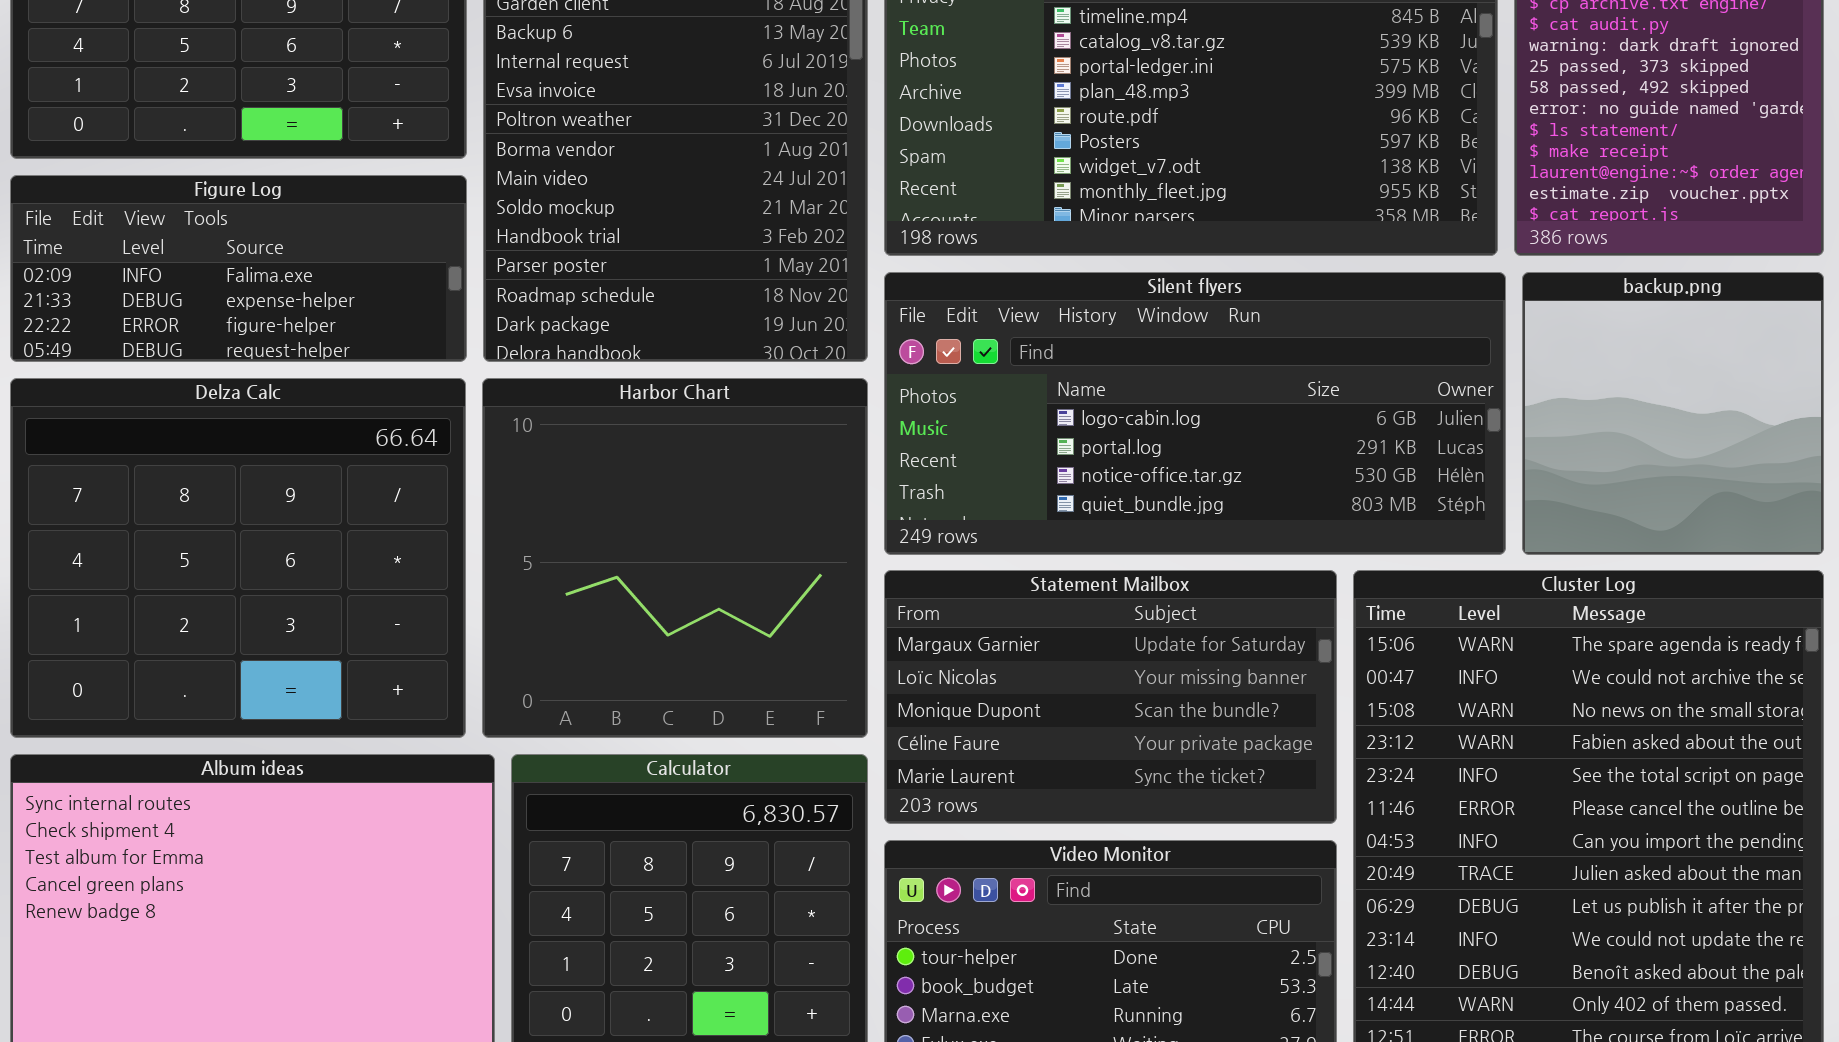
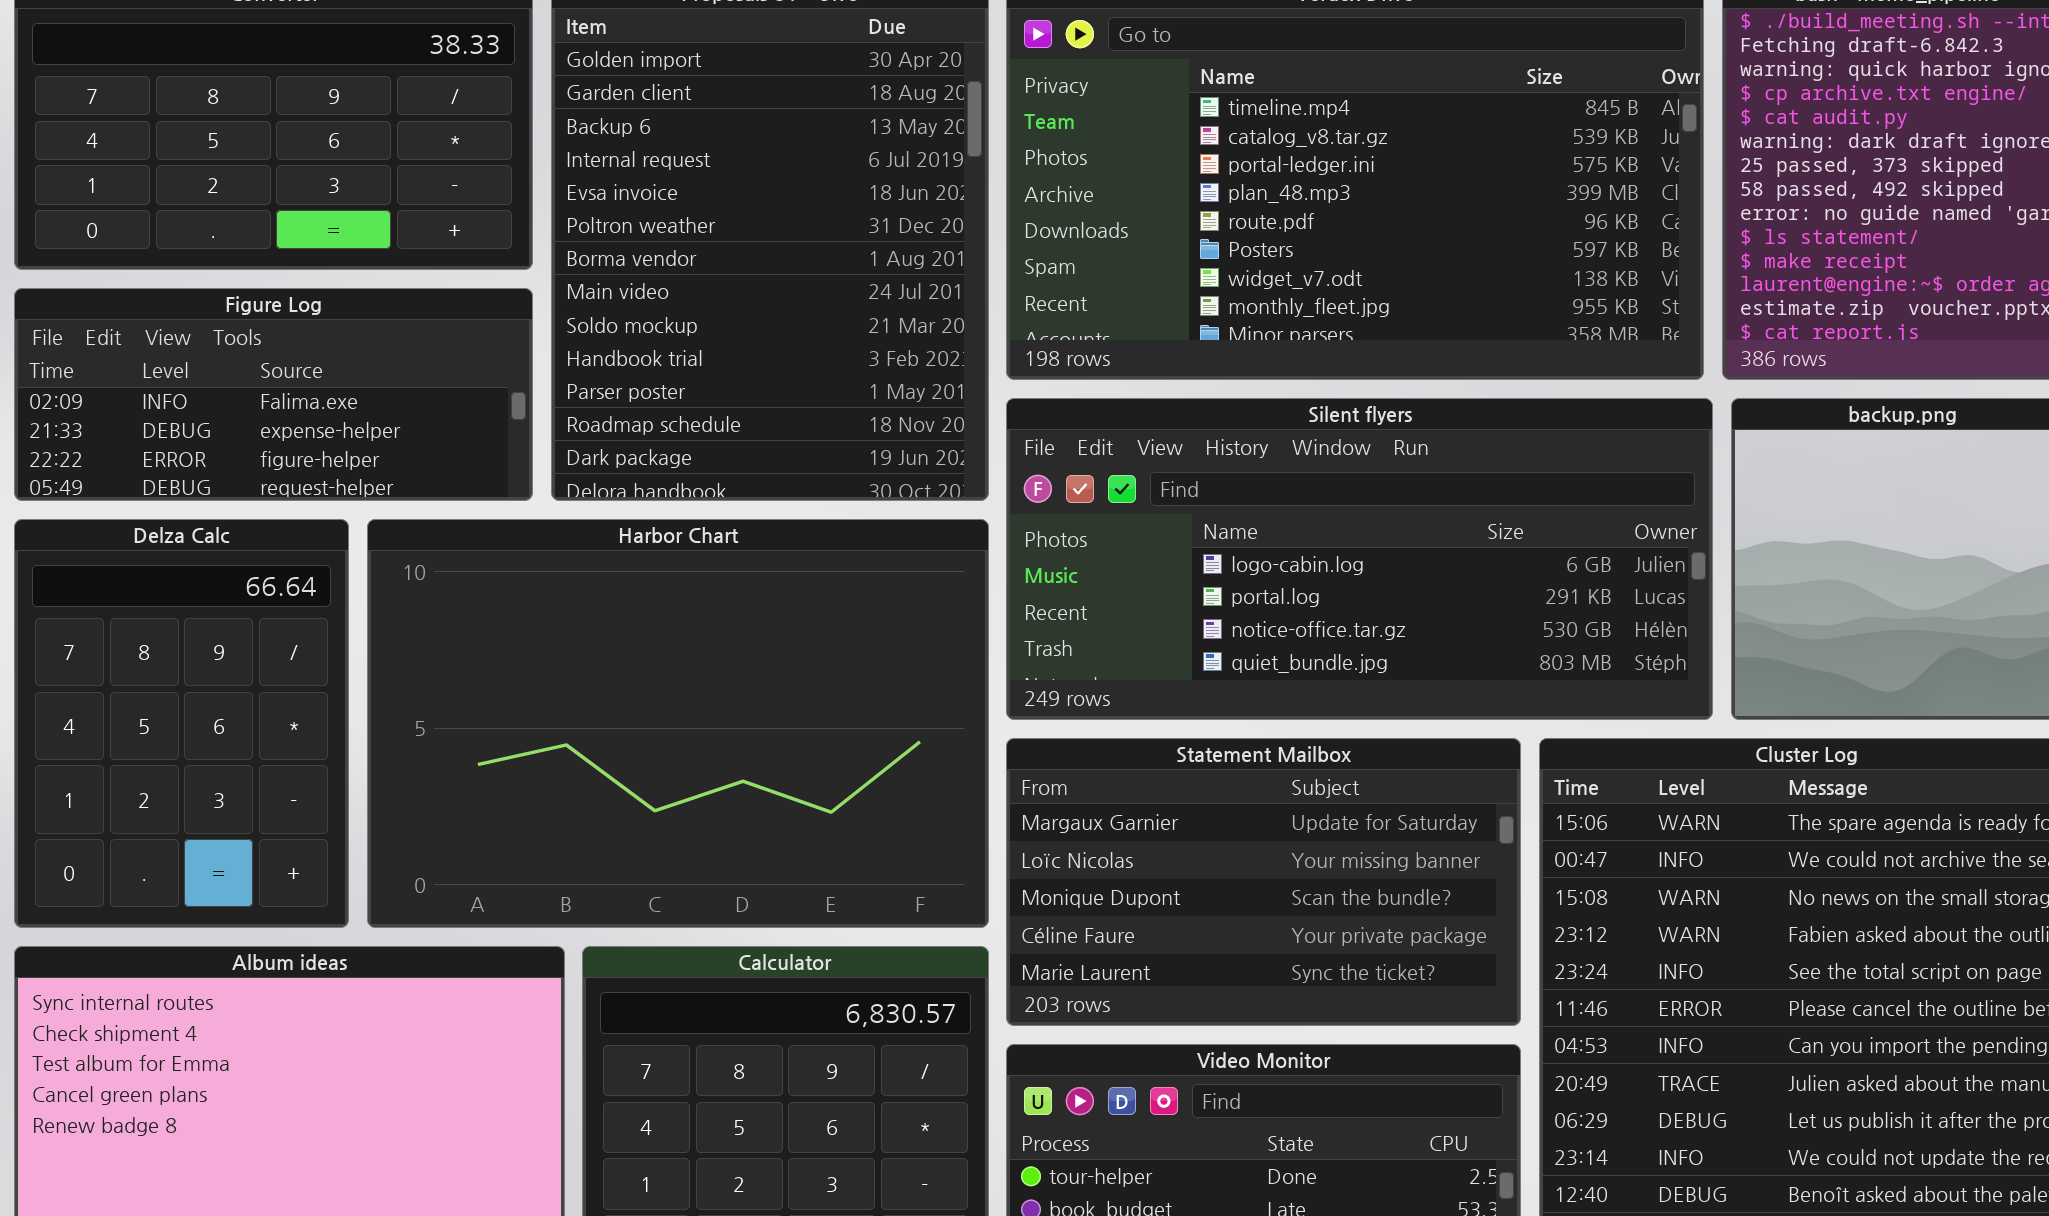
Delza Calc: [10,378,466,738] -> [14,519,349,928], resized
Harbor Chart: [482,378,868,738] -> [367,519,989,928], resized

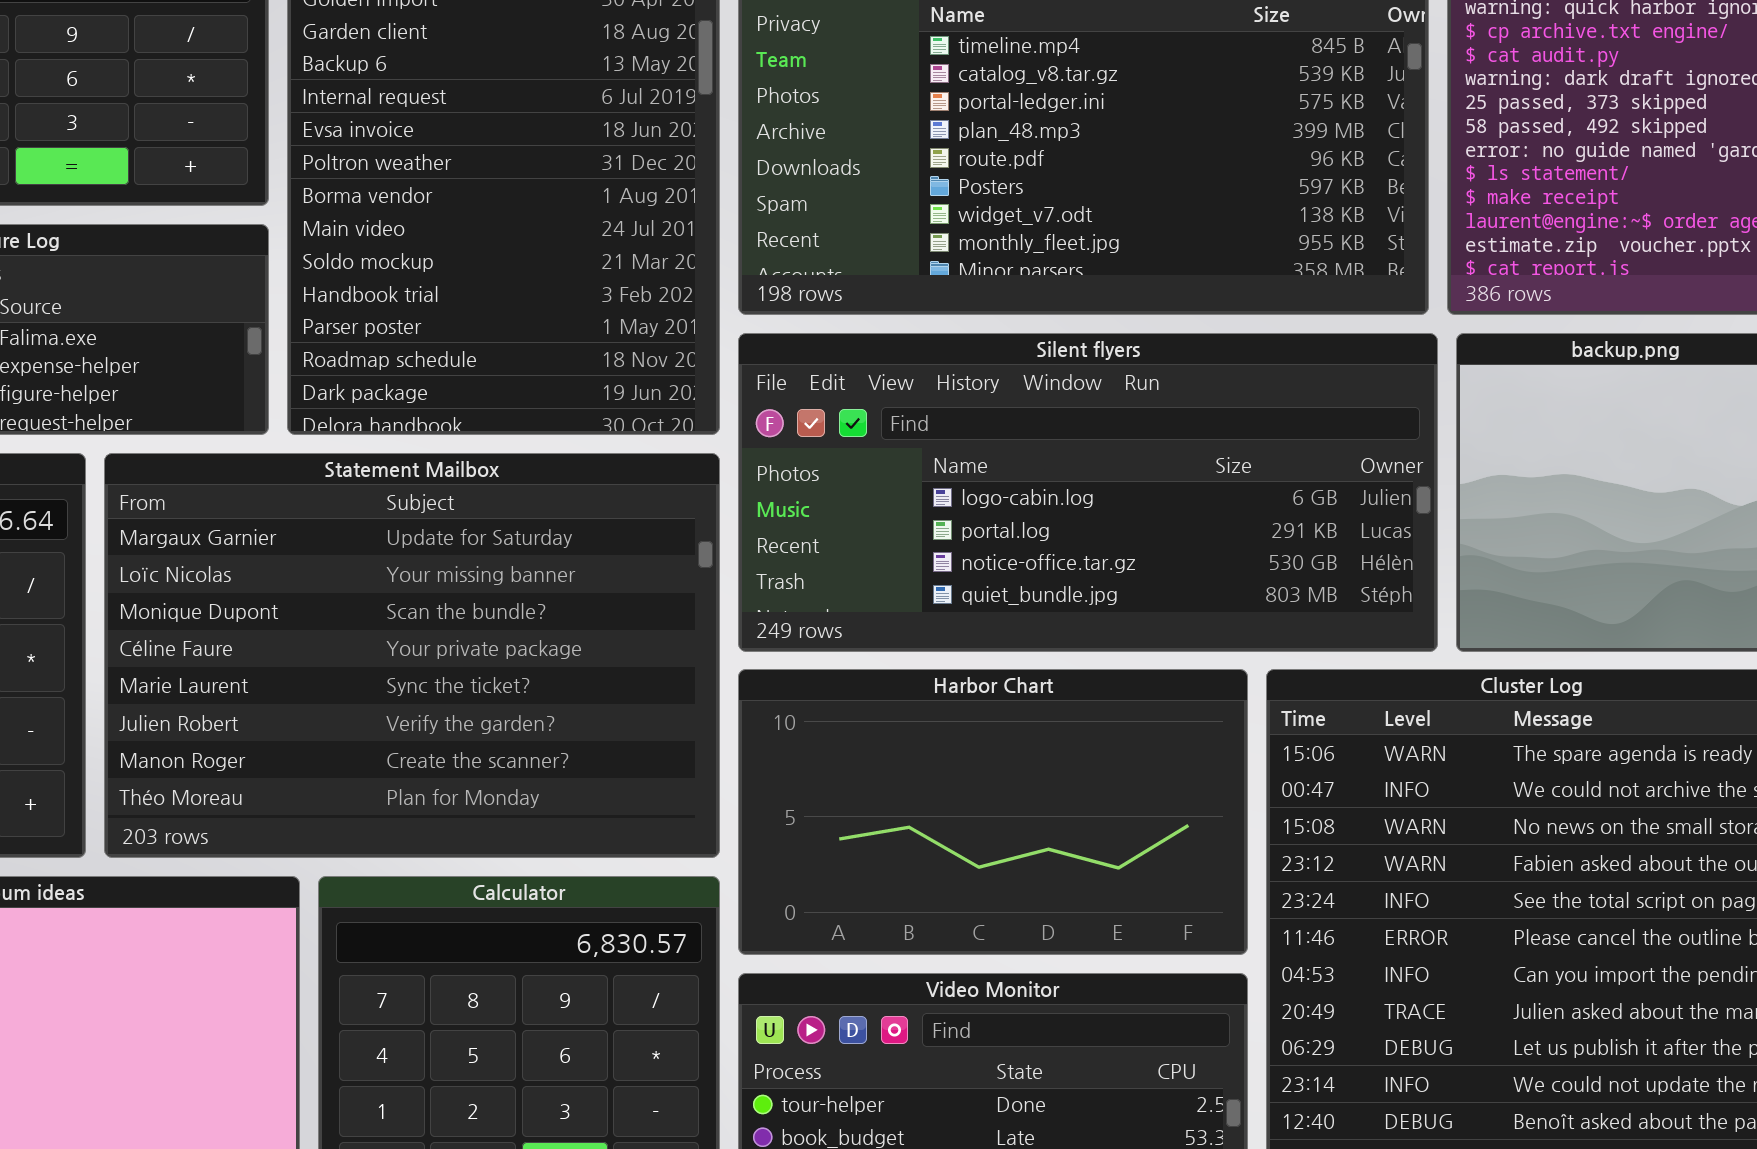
Harbor Chart: [367,519,989,928] -> [738,669,1248,955], moved, resized
Statement Mailbox: [1006,738,1521,1026] -> [104,453,720,858], moved, resized

